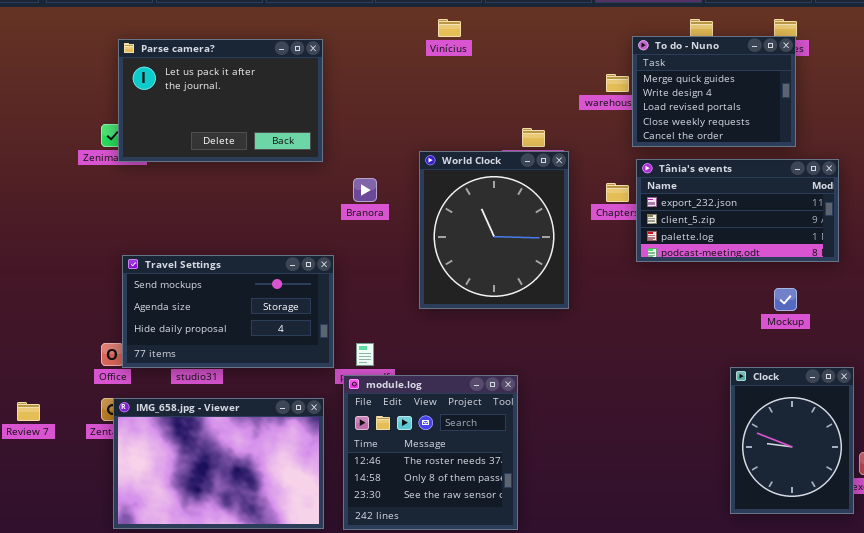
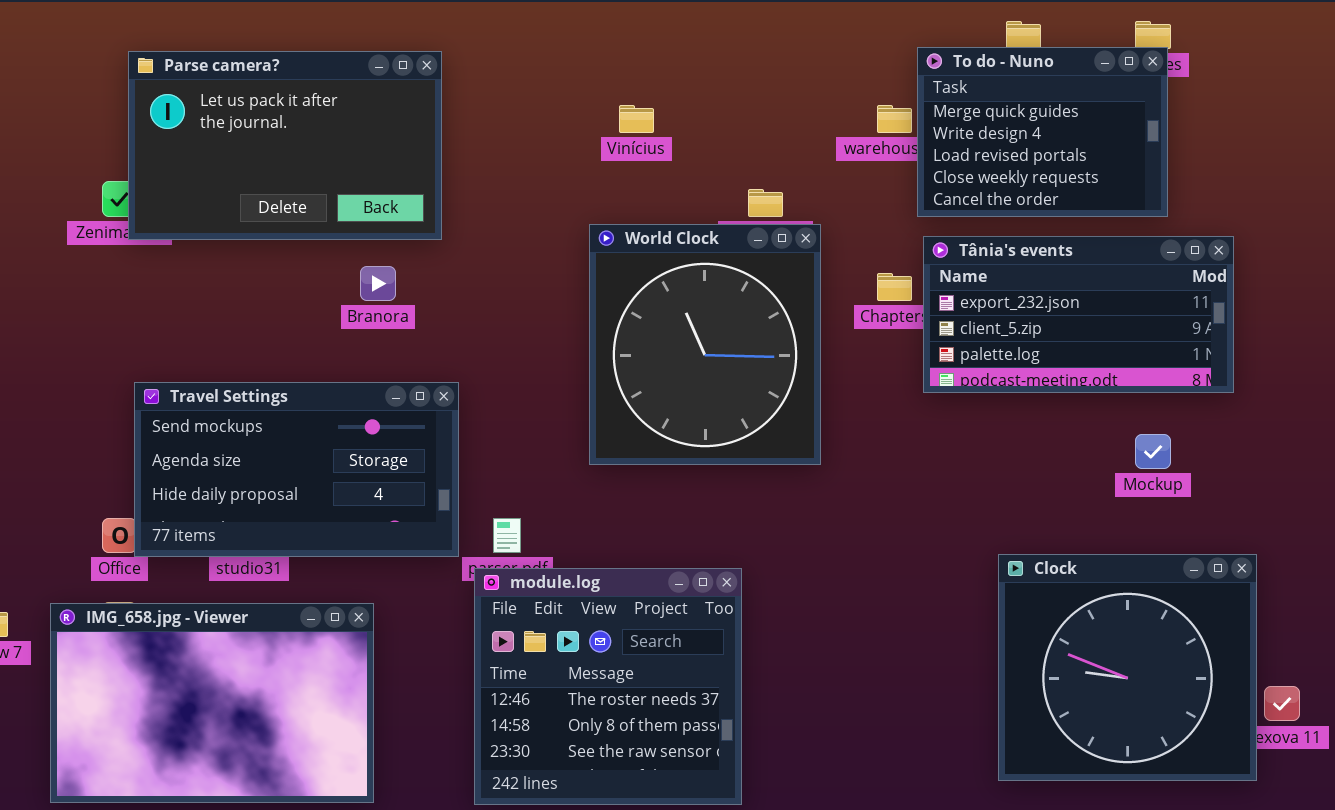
Vinícius: [438,19,461,37] -> [619,105,654,133], moved
Branora: [353,178,377,202] -> [360,266,396,301], moved
Clock: [730,367,854,514] -> [998,554,1257,781], resized
IMG_658.jpg - Viewer: [113,398,324,529] -> [50,603,374,803], moved

